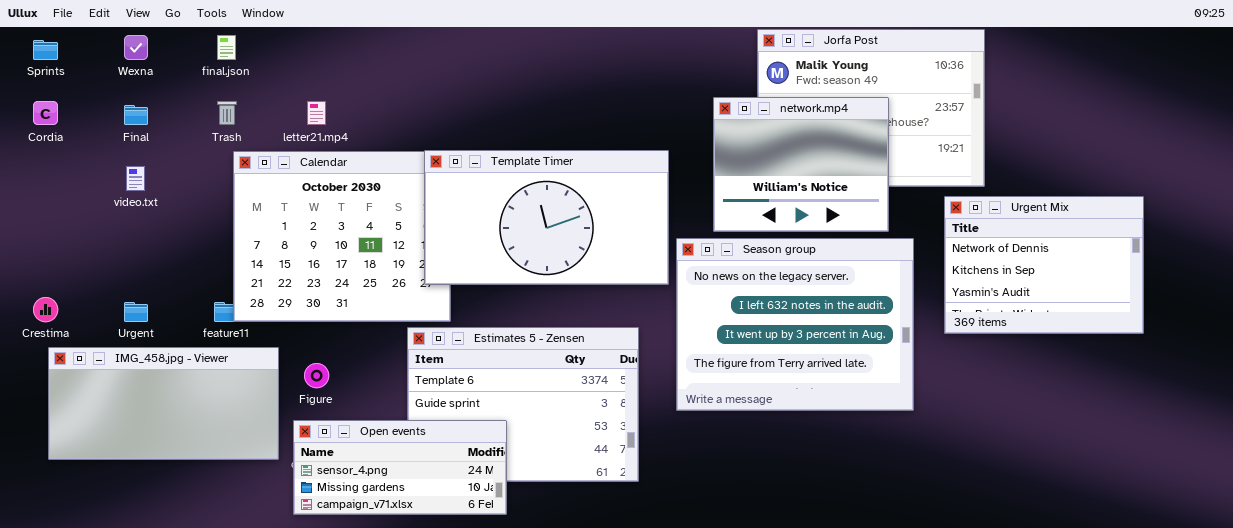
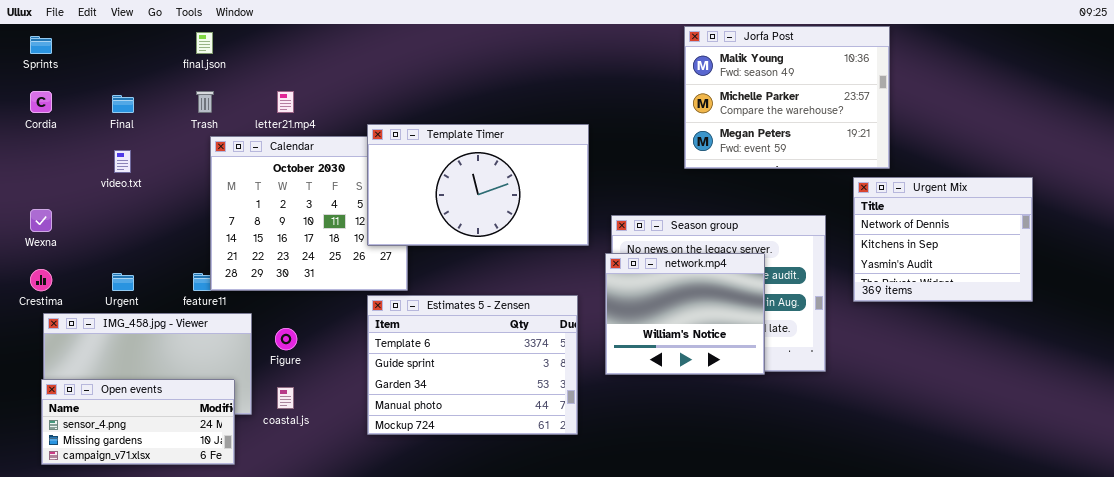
Wexna: [124,35,148,60] -> [30,209,52,232], moved
network.mp4: [713,97,889,232] -> [605,253,765,375], moved
Template Timer: [424,150,669,285] -> [367,124,589,246], moved
Open events: [293,420,507,515] -> [41,379,235,465], moved

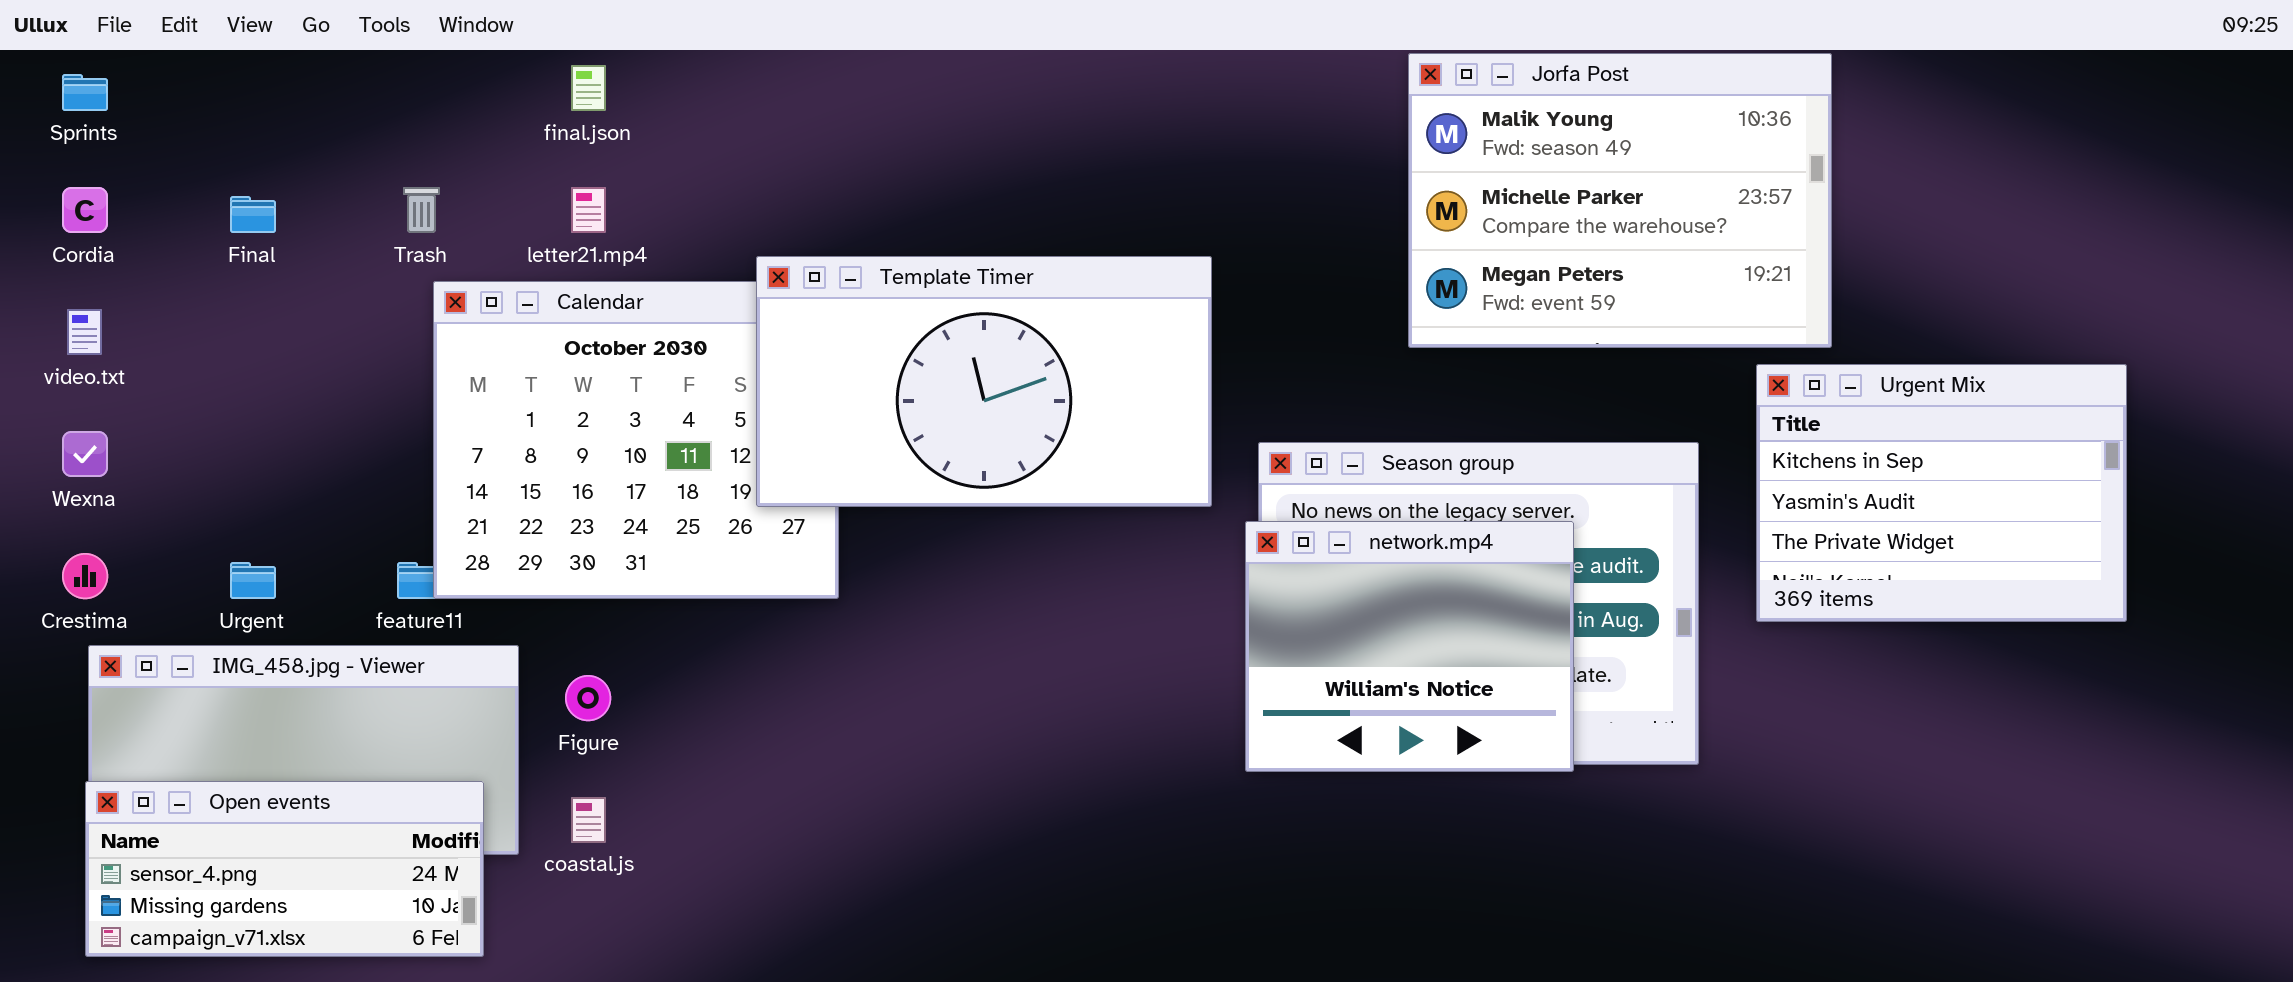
final.json: [196,32,213,54] -> [571,65,606,111], moved
video.txt: [114,150,131,173] -> [67,309,102,355], moved
Urgent Mix: [853,177,1033,302] -> [1756,364,2127,622], scrolled down 1 row
Estimates 5 - Zensen: [367,295,578,435] -> none, closed

